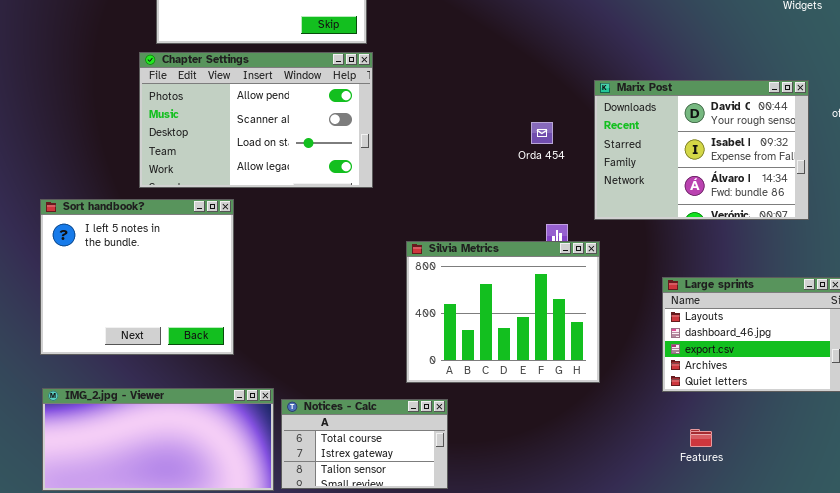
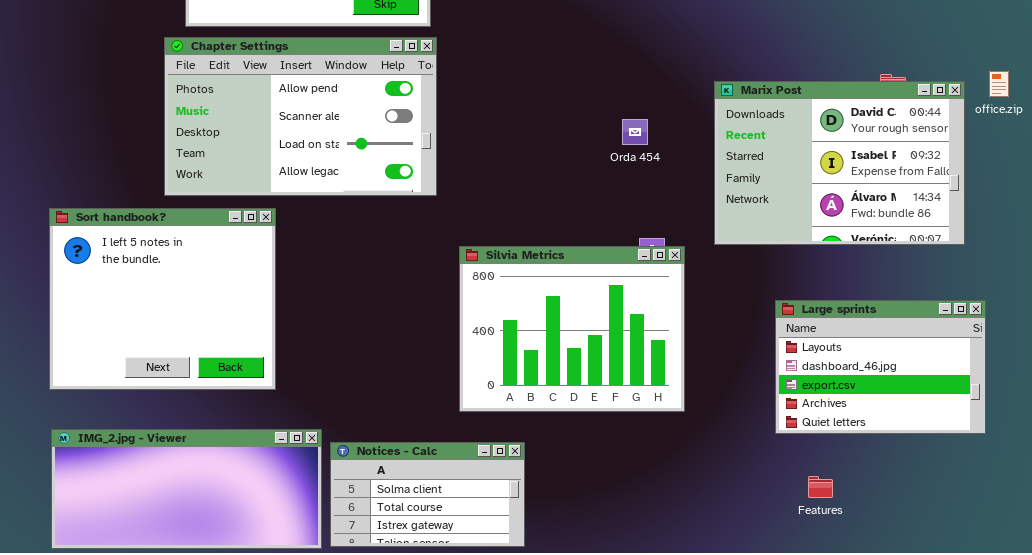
Marix Post: [594,80,809,220] -> [714,81,965,245], moved
Silvia Metrics: [406,241,600,383] -> [459,246,685,412], moved
Notices - Calc: [281,399,448,489] -> [330,442,525,547], scrolled up 1 row

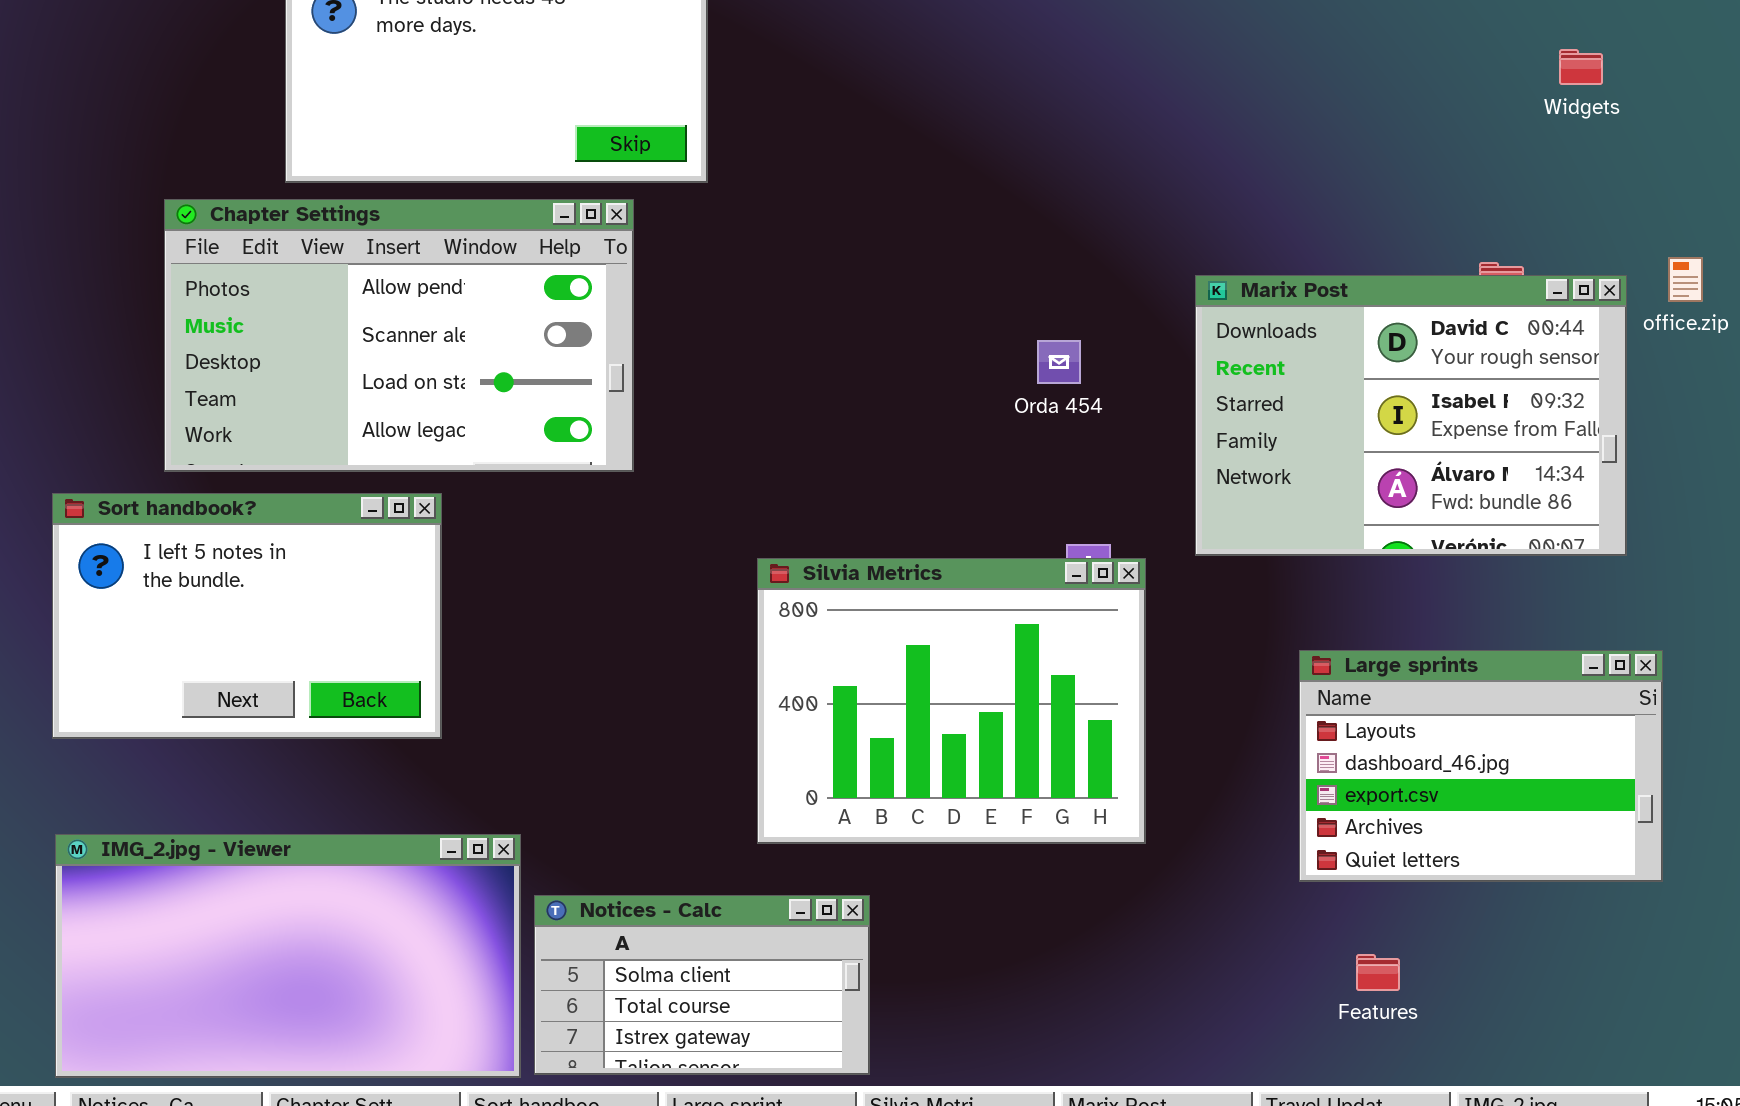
Chapter Settings: [164,37,437,196] -> [164,199,634,472], moved
Sort handbook?: [49,208,276,390] -> [52,493,442,739], resized
IMG_2.jpg - Viewer: [51,429,322,549] -> [55,834,521,1078], resized

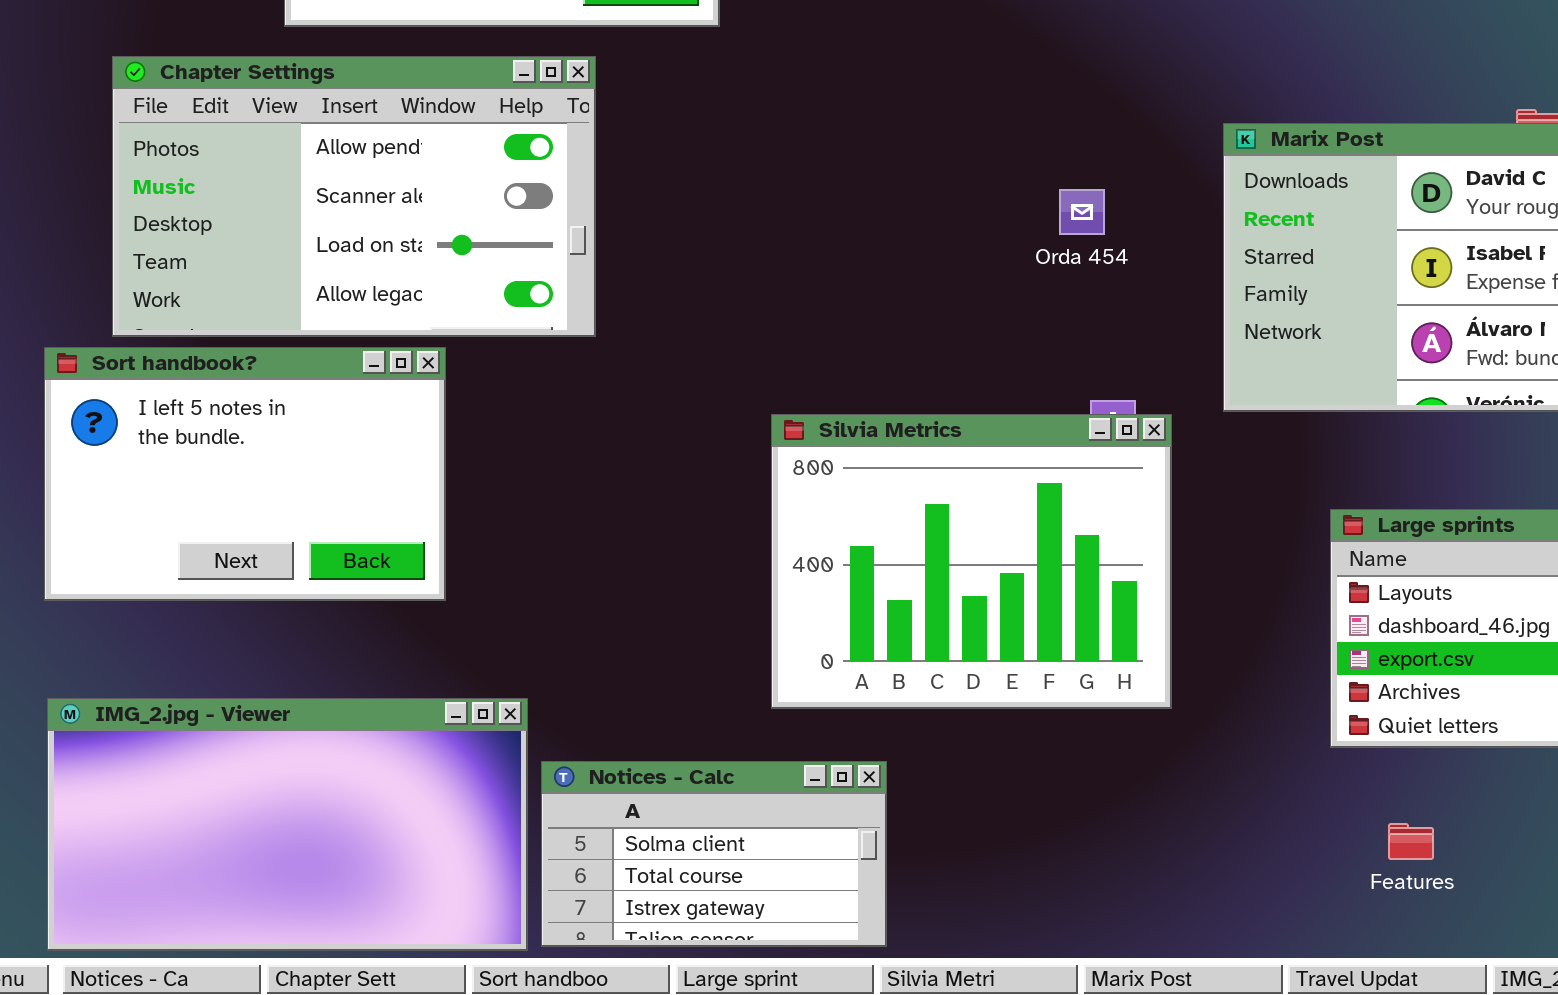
Chapter Settings: [164,199,634,472] -> [112,56,596,337], moved

